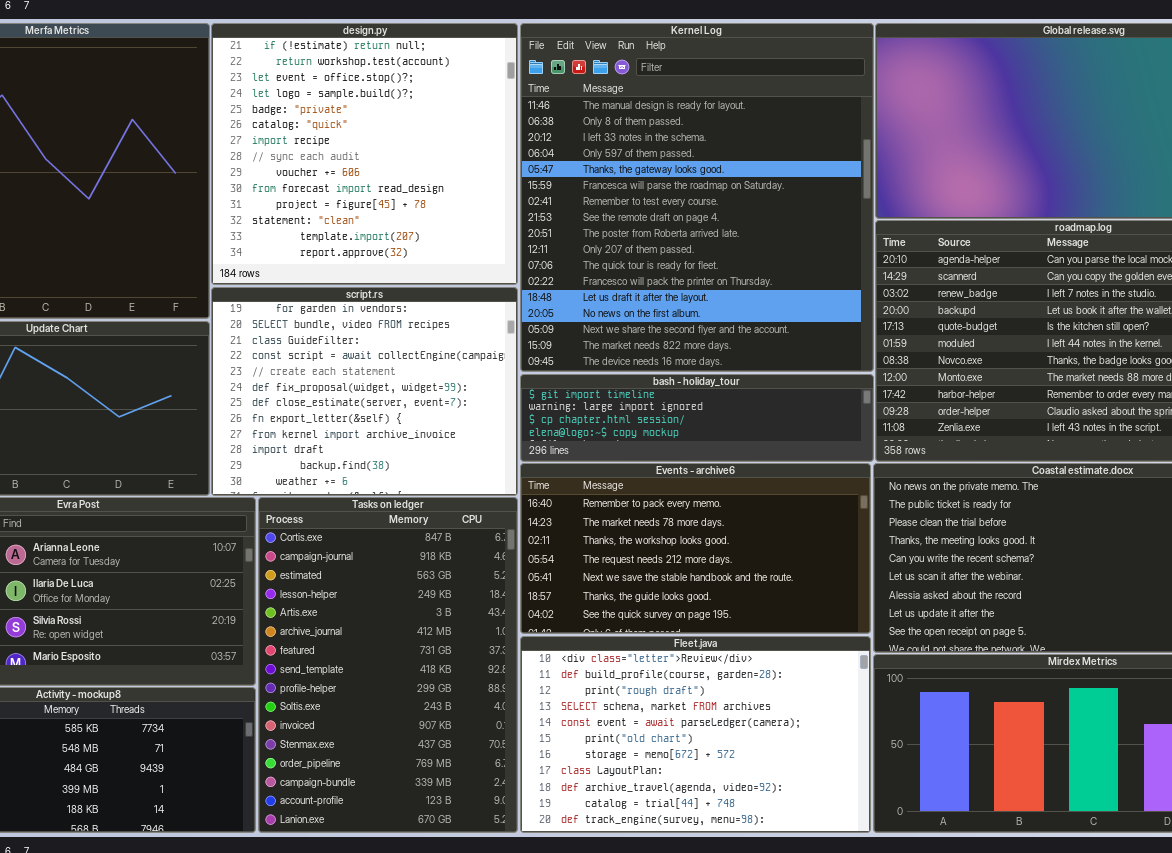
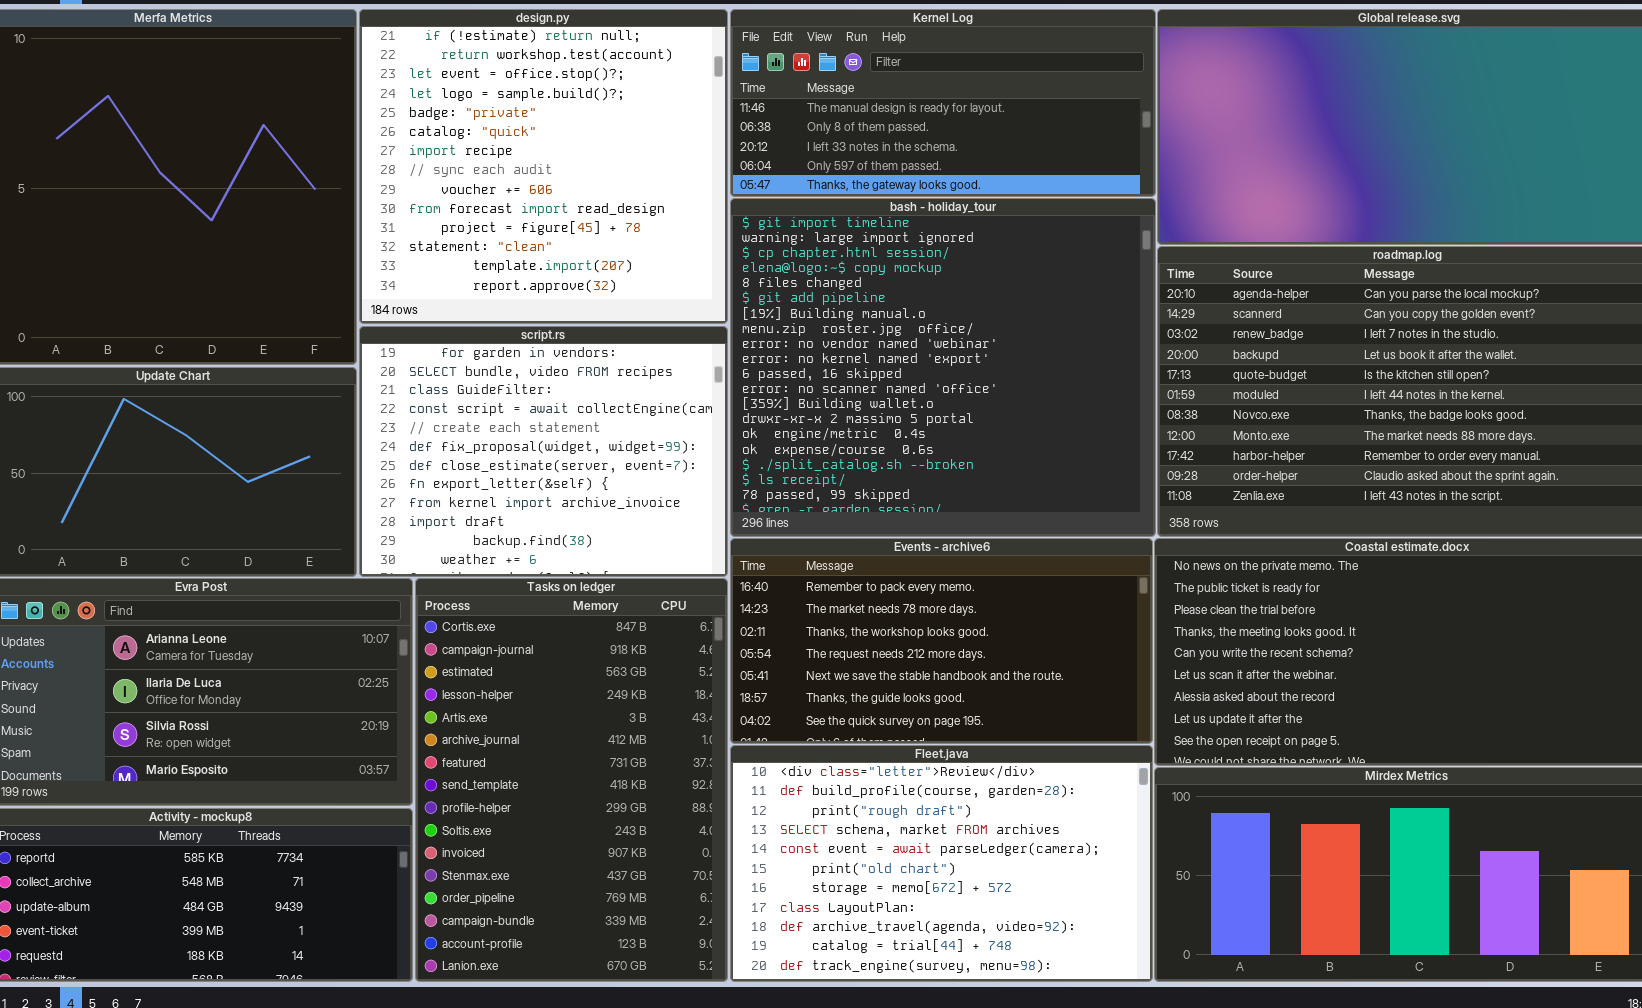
Kernel Log: [520,23,874,372] -> [730,9,1156,197], resized
bash - holiday_tour: [520,374,874,462] -> [730,198,1156,537], resized

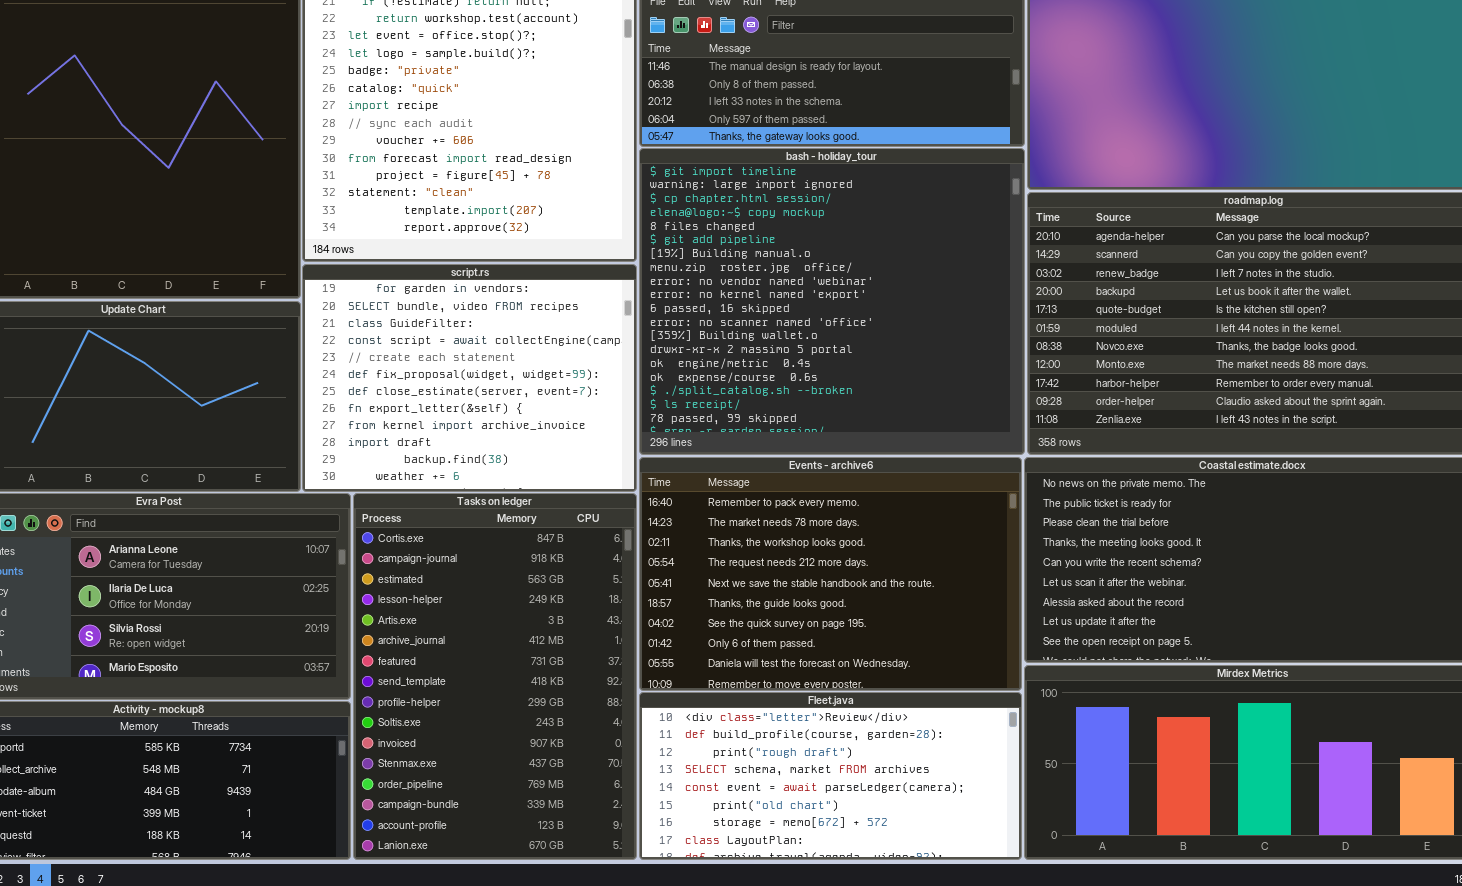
Events - archive6: [730,538,1153,744] -> [639,457,1022,691], resized
Fleet.java: [730,745,1153,982] -> [639,692,1022,860], resized

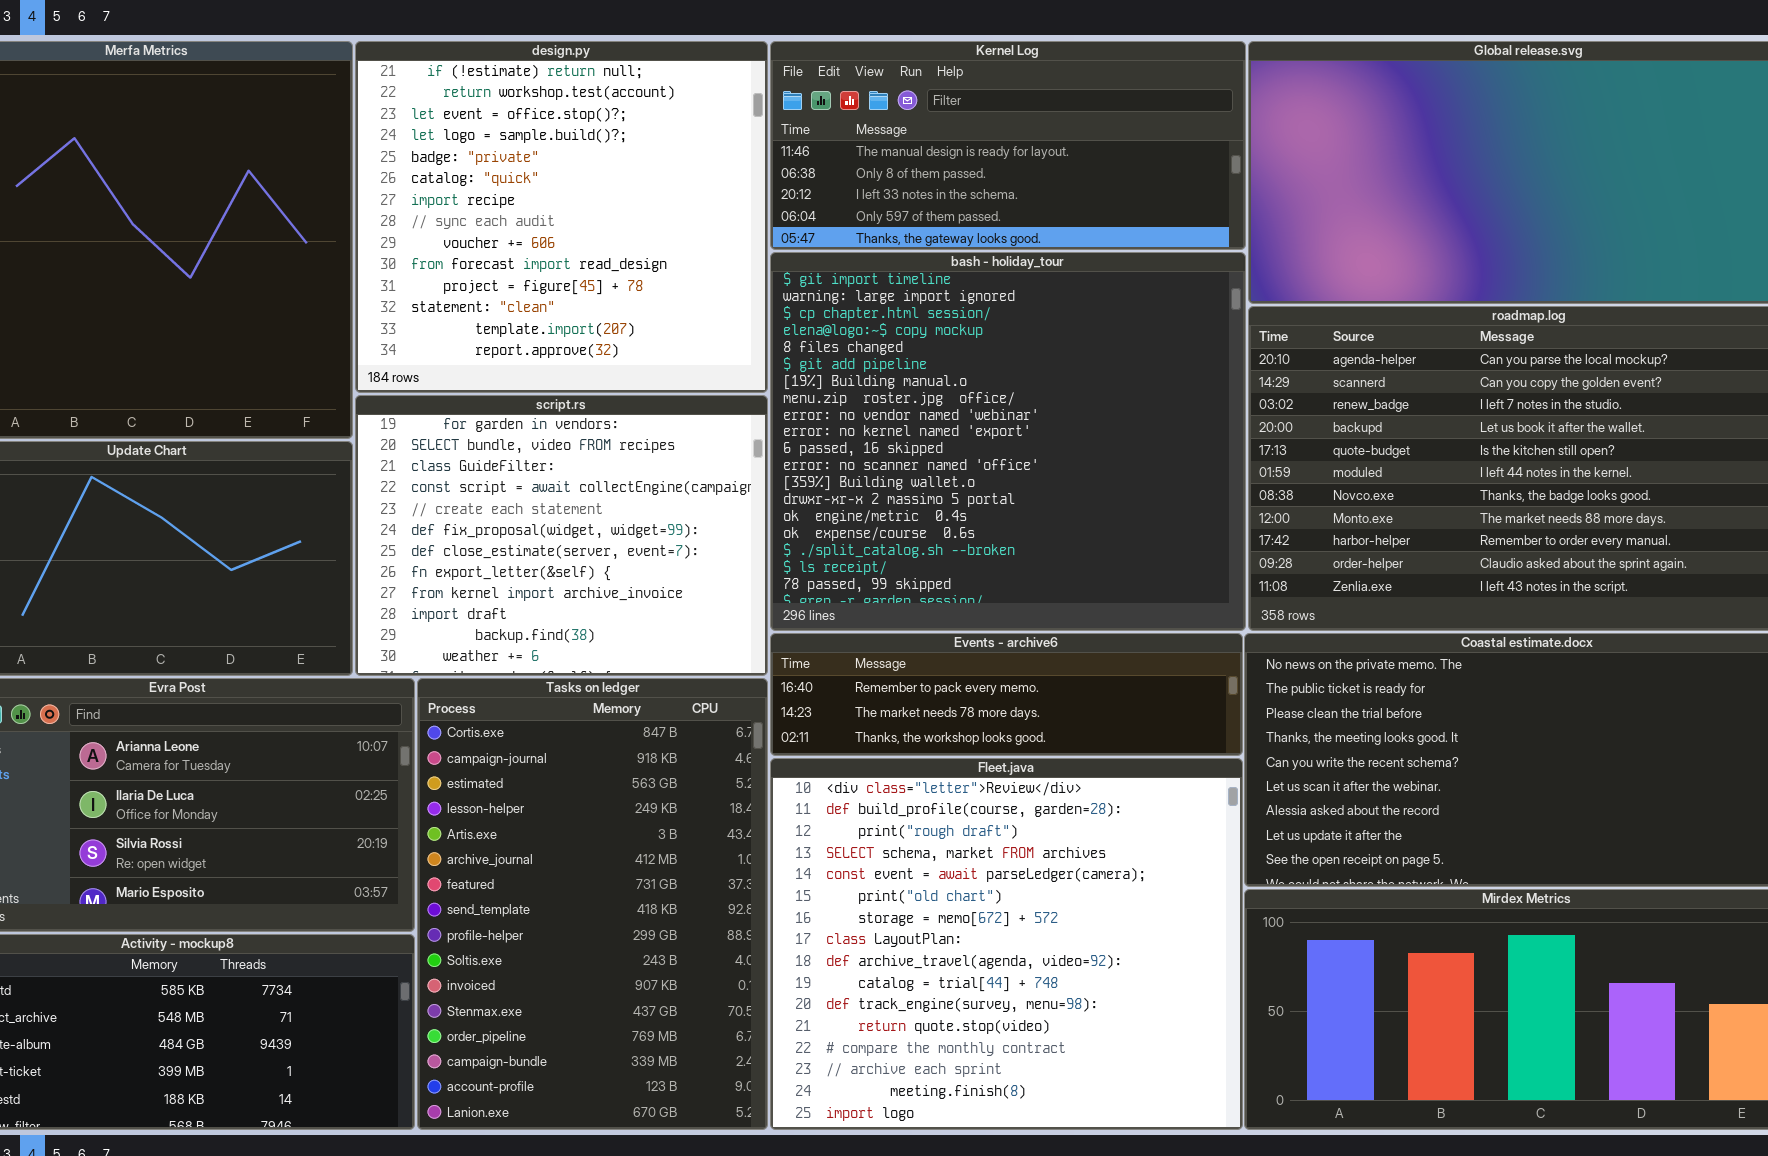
Events - archive6: [639,457,1022,691] -> [770,633,1243,756], resized
Fleet.java: [639,692,1022,860] -> [770,758,1243,1130], resized

